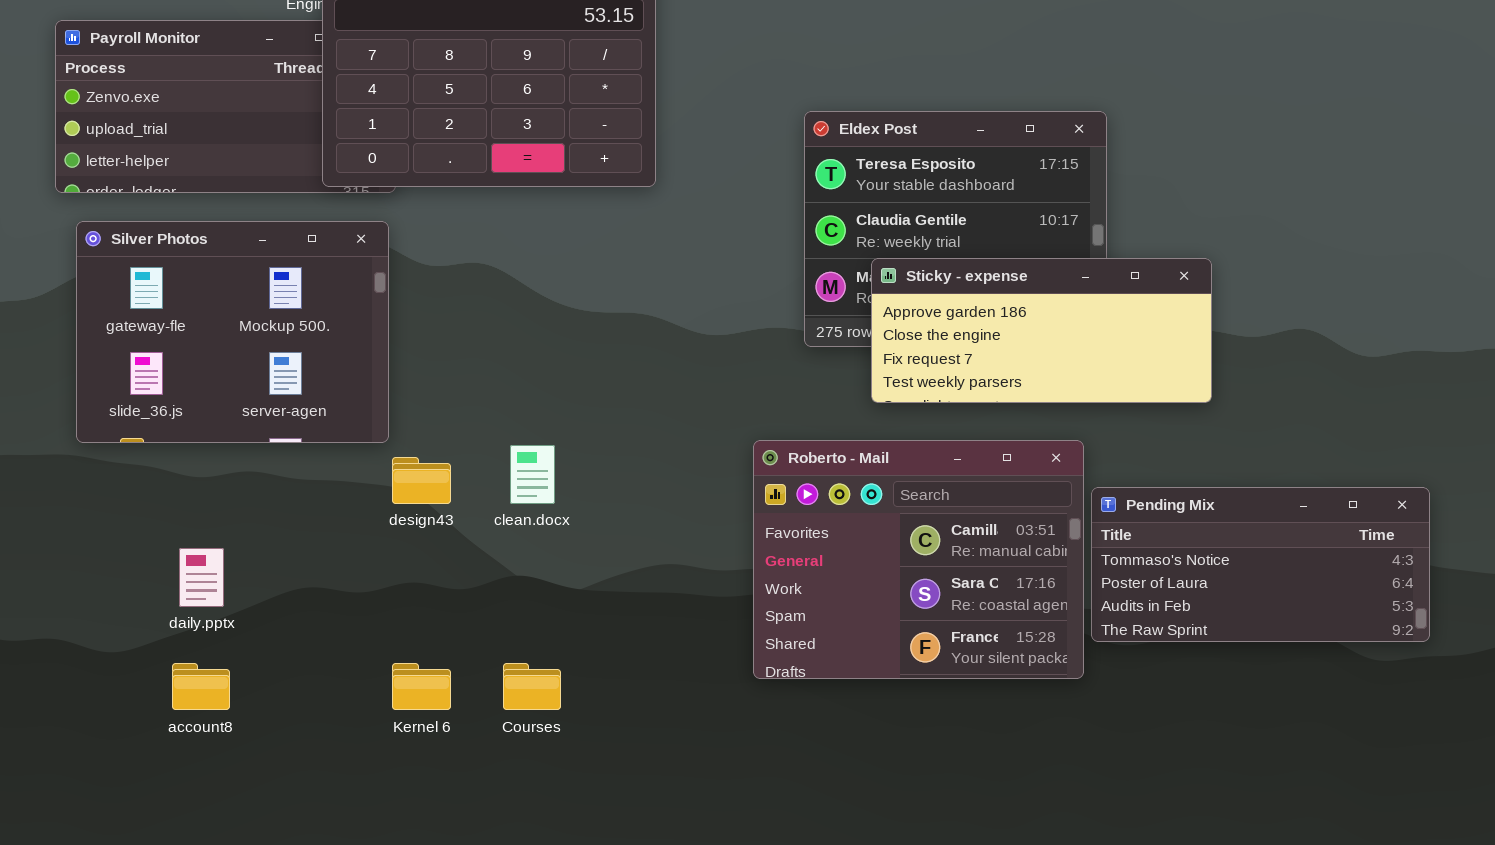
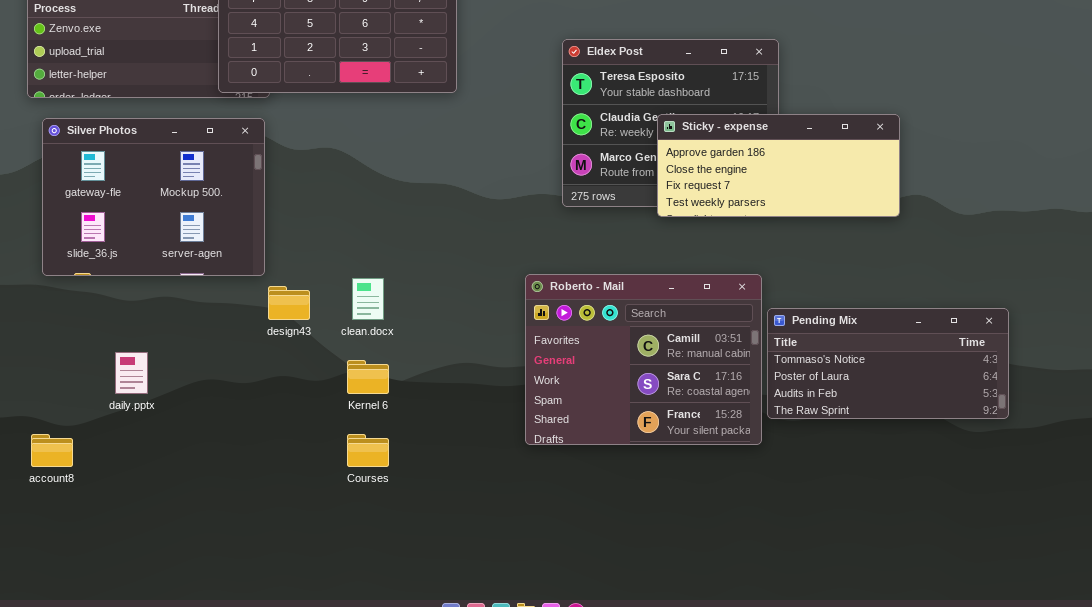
Sticky - expense: [871,258,1212,403] -> [657,114,900,217], moved
account8: [172,663,230,710] -> [31,434,73,467], moved
Kernel 6: [392,663,451,710] -> [347,360,389,394], moved

